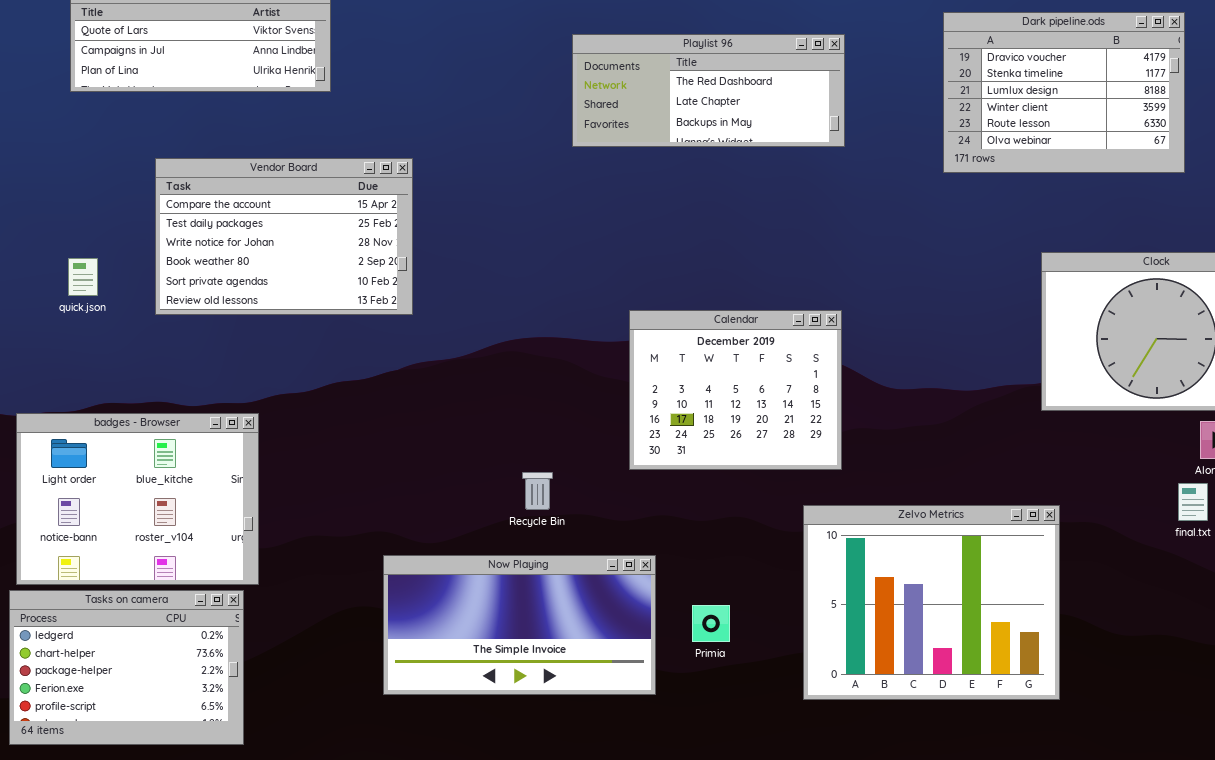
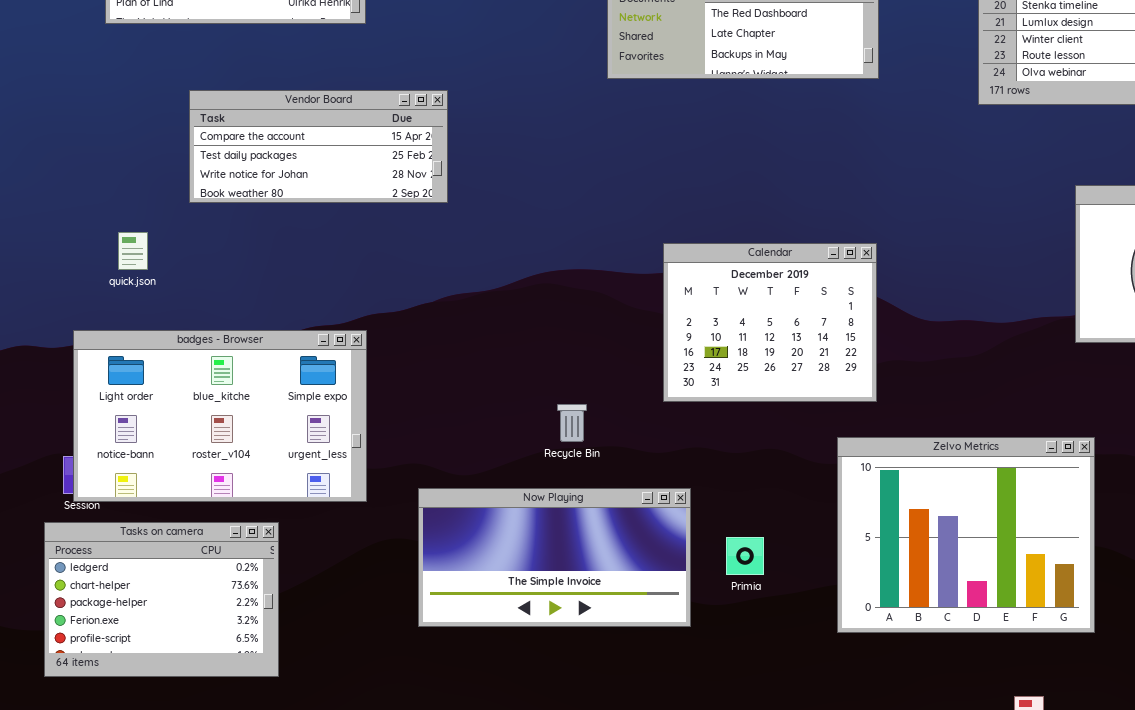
Vendor Board: [155,158,413,315] -> [189,90,448,203], resized
quick.json: [68,258,98,296] -> [118,232,148,270], moved
badges - Browser: [16,413,259,585] -> [73,330,367,502], moved, resized

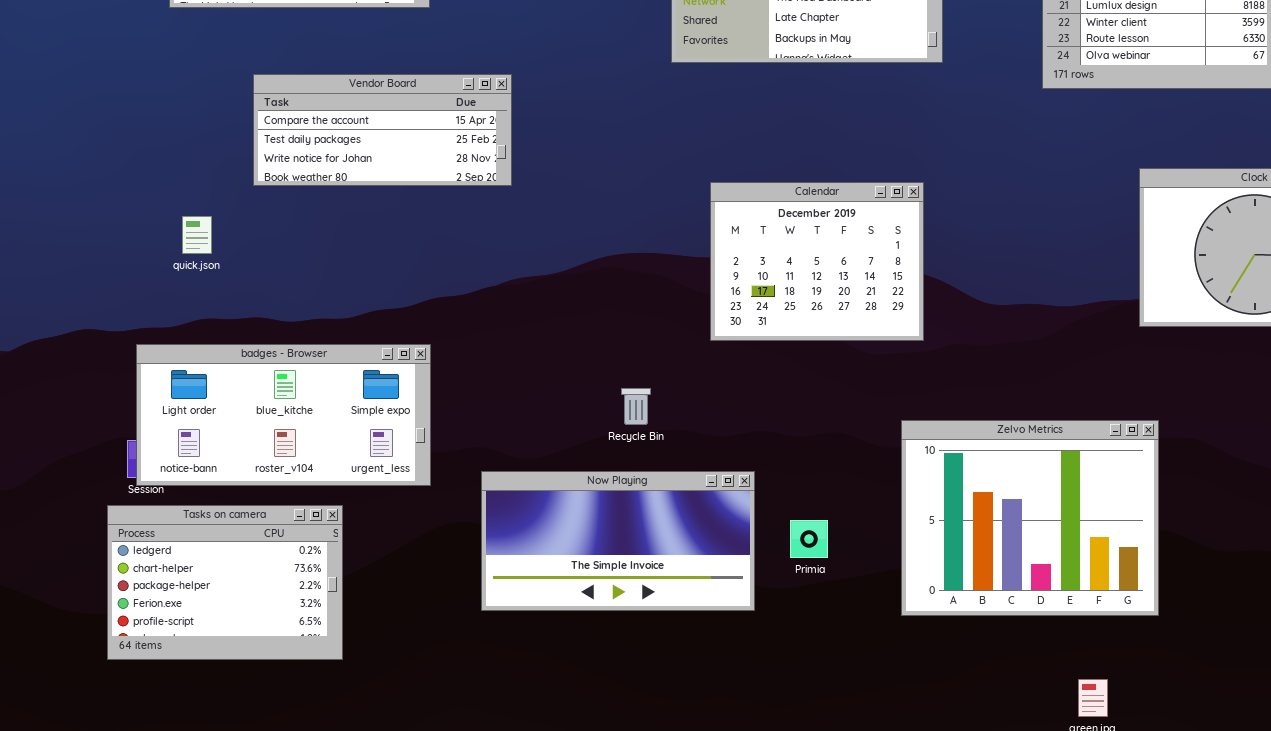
Calendar: [663,243,877,402] -> [710,182,924,341], moved
badges - Browser: [73,330,367,502] -> [136,344,431,486], resized

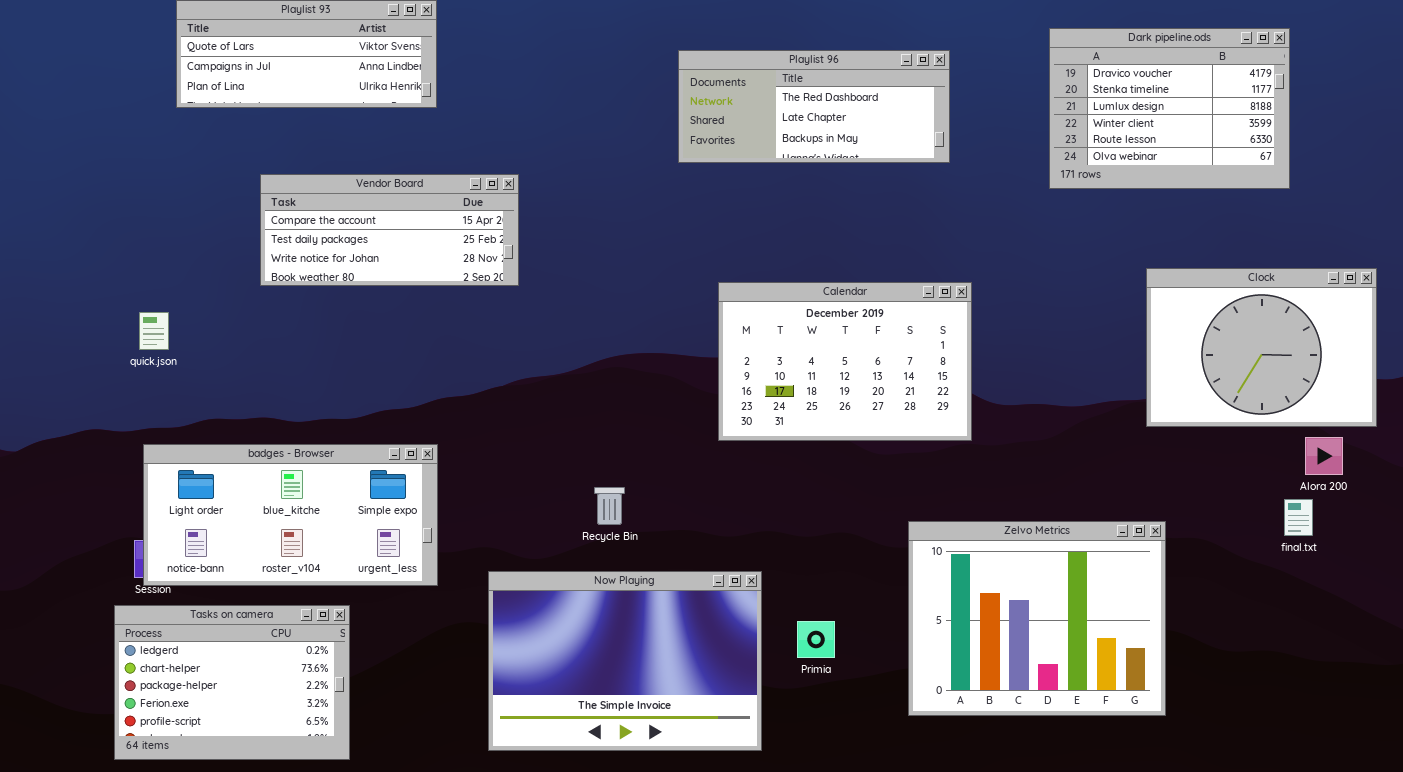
Calendar: [710,182,924,341] -> [718,282,972,441], resized
quick.json: [182,216,212,254] -> [139,312,169,350], moved
Recycle Bin: [621,388,651,425] -> [594,487,625,525], moved
Now Playing: [481,471,755,611] -> [488,571,762,751], resized

